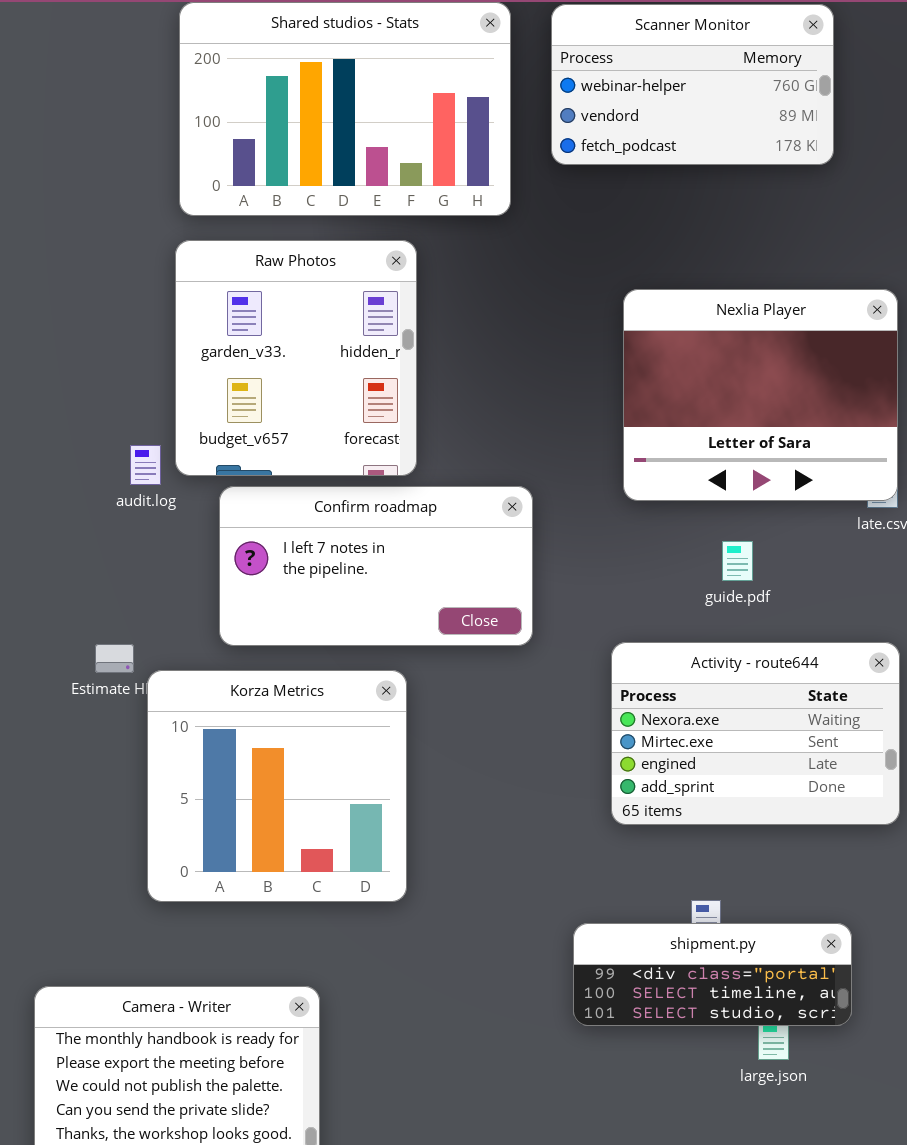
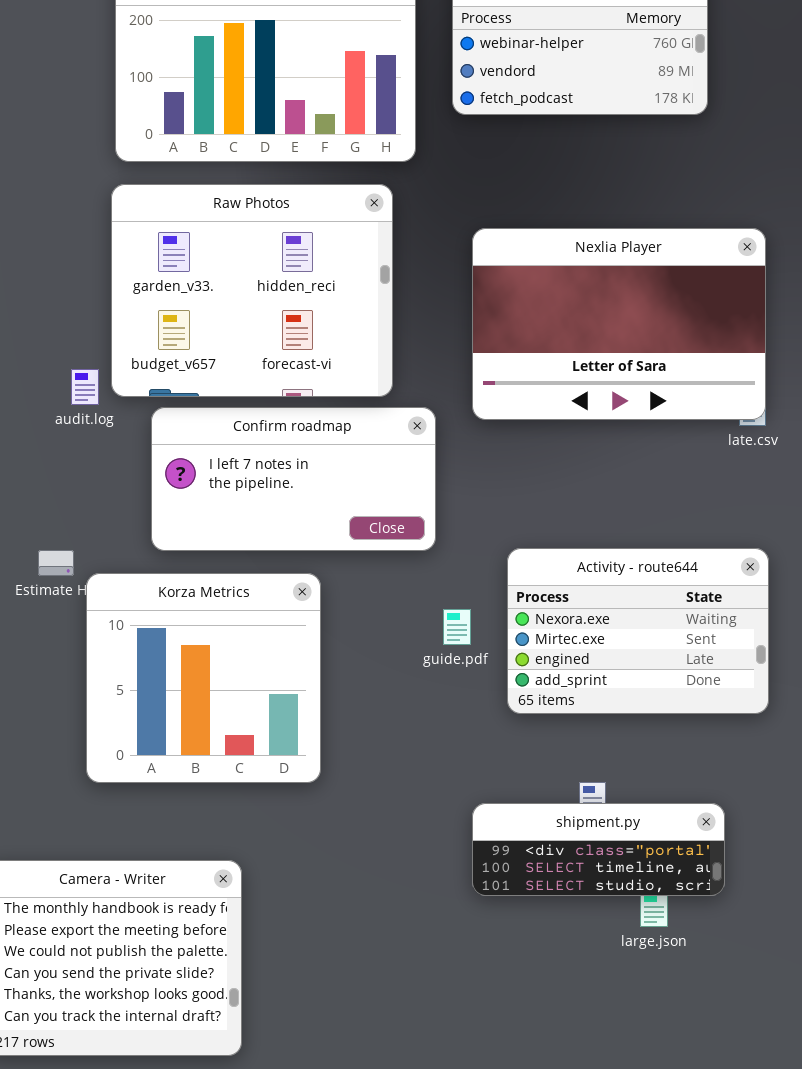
Raw Photos: [175,240,417,476] -> [111,184,393,397], resized
Nexlia Player: [623,289,898,501] -> [472,228,766,420], resized
guide.pdf: [722,541,753,581] -> [443,609,471,645], moved

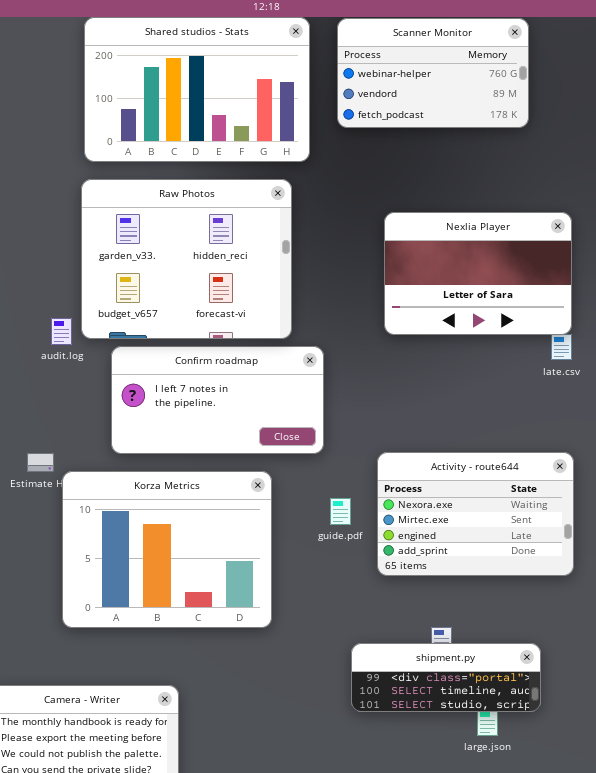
Nexlia Player: [472,228,766,420] -> [384,212,572,335], resized
Korza Metrics: [86,573,321,783] -> [62,471,272,628], resized

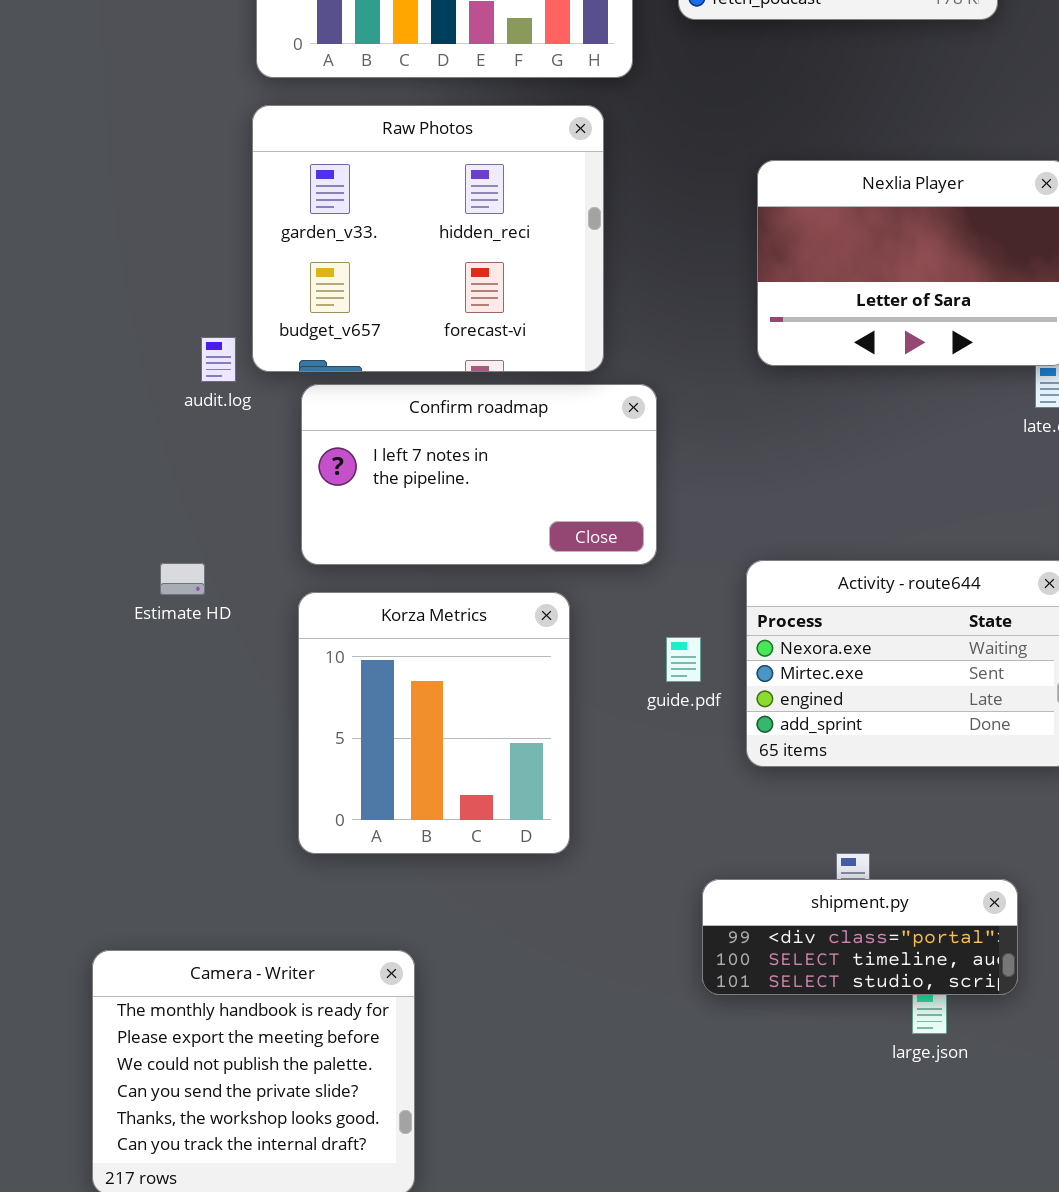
Korza Metrics: [62,471,272,628] -> [298,592,570,854], resized

